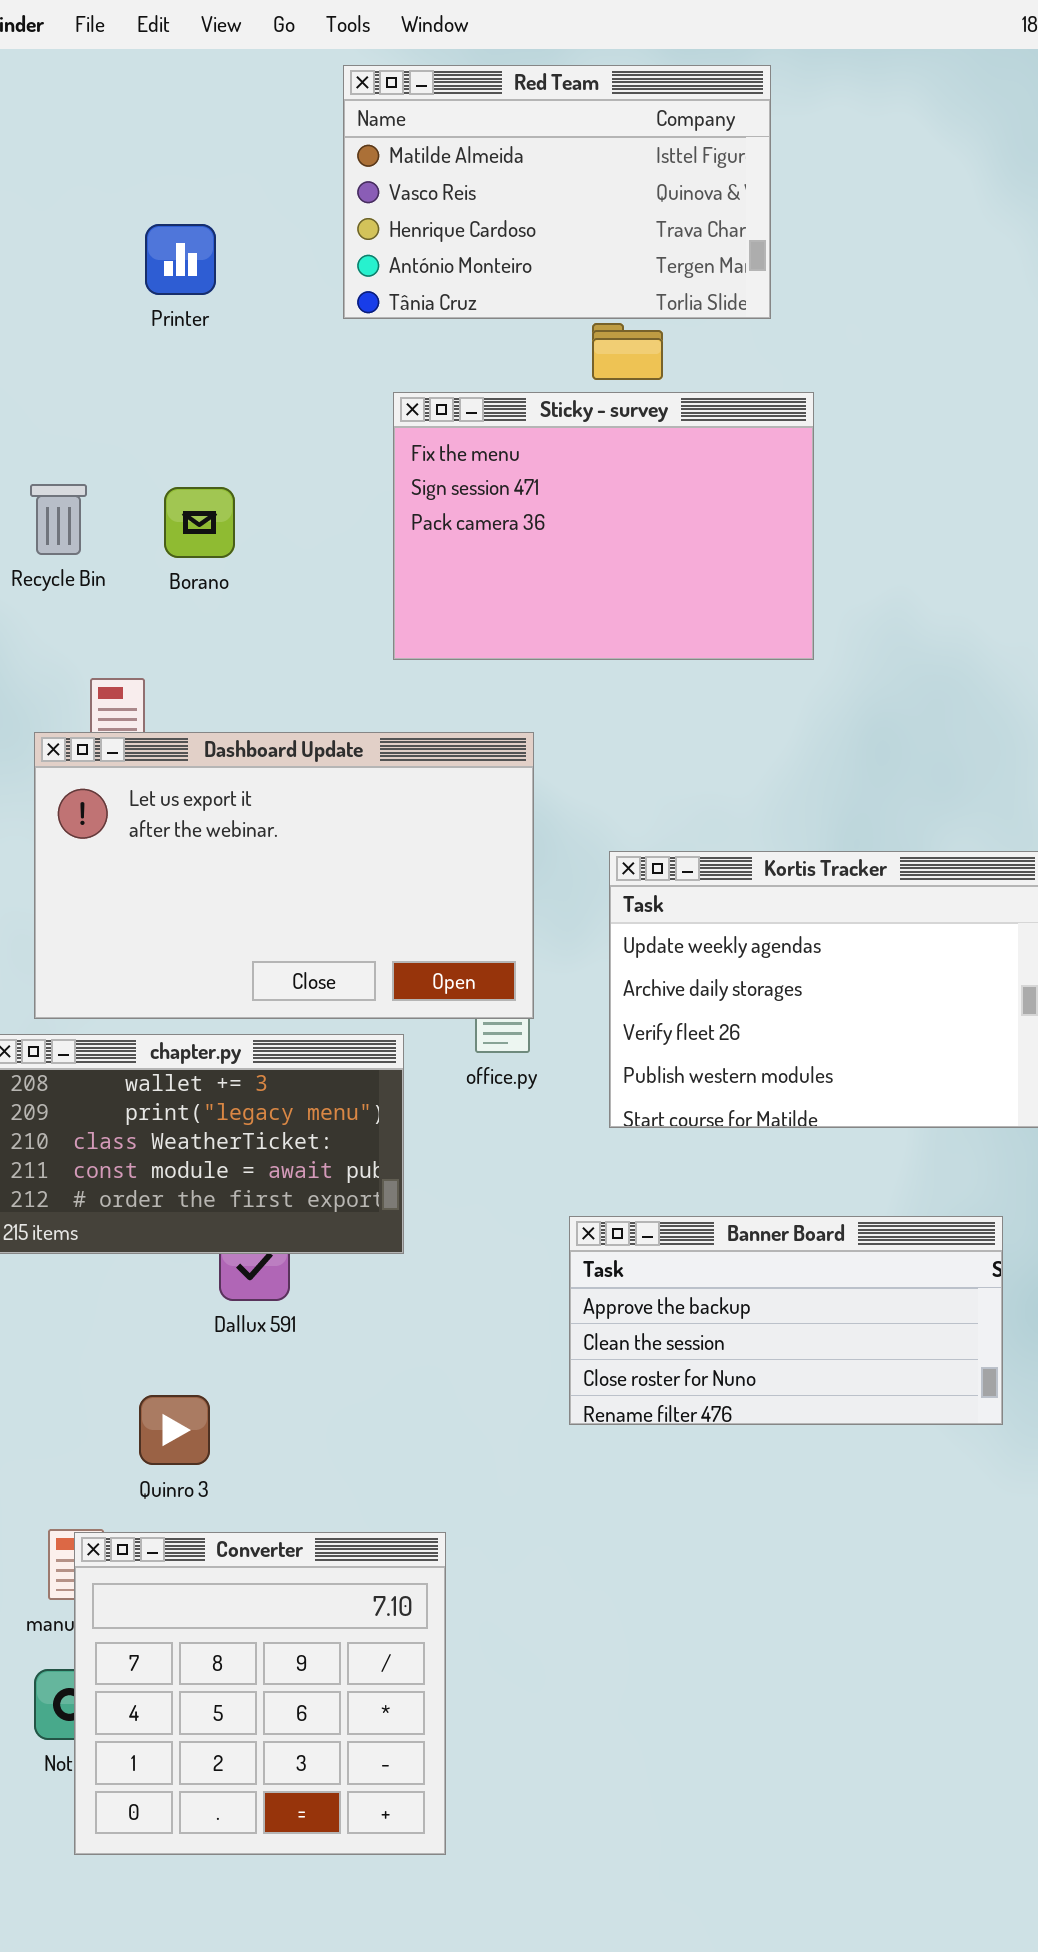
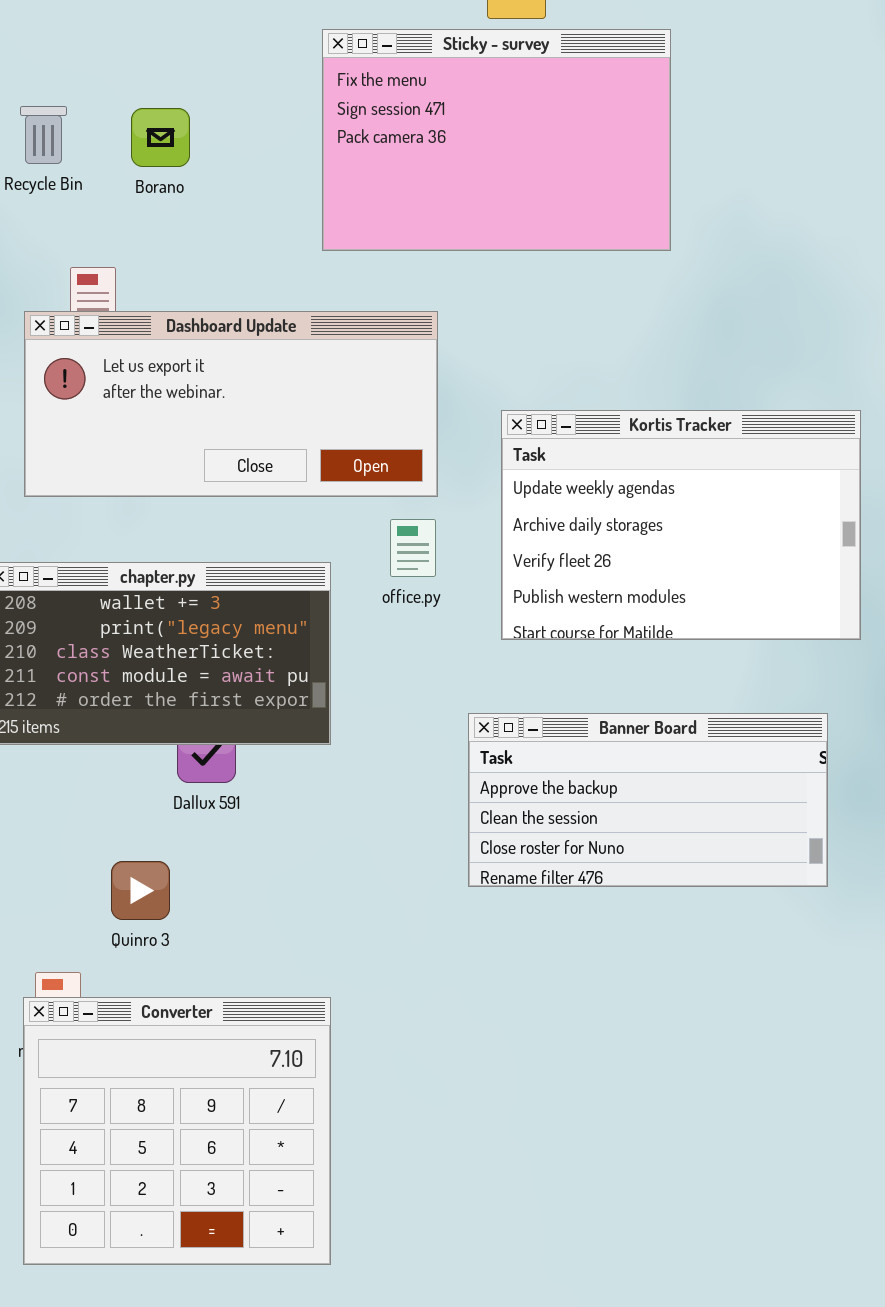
Dashboard Update: [34,732,534,1019] -> [24,311,438,497], resized
Converter: [74,1532,446,1855] -> [23,997,331,1265], moved

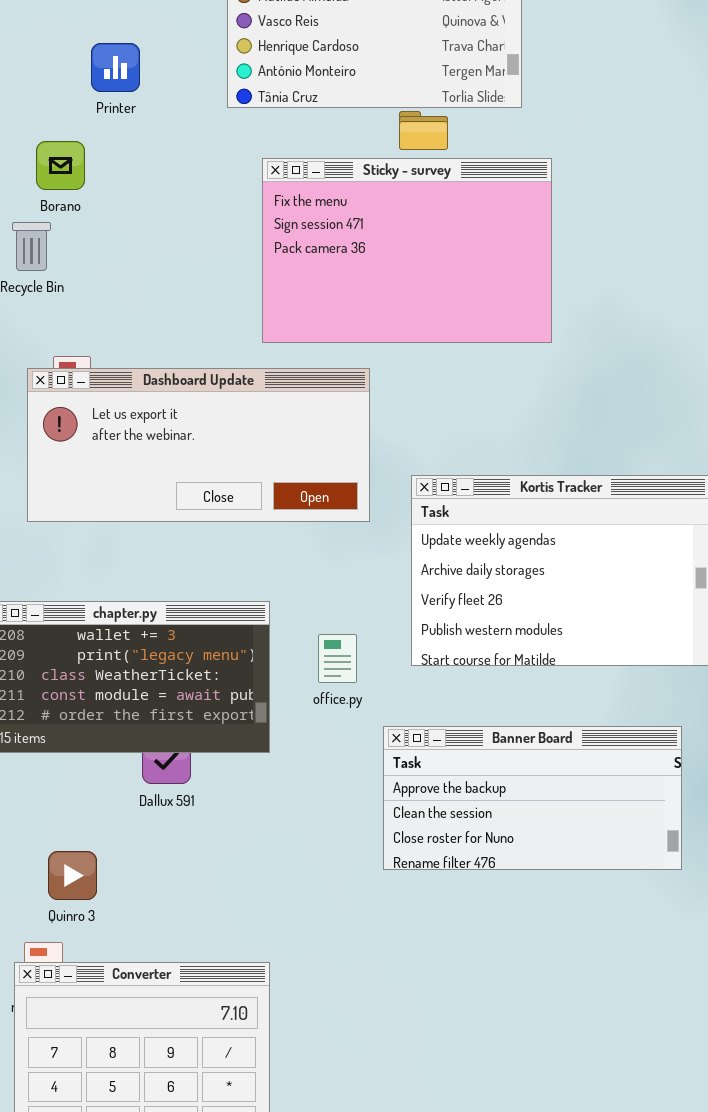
Borano: [131,108,190,167] -> [36,141,85,190], moved
Dashboard Update: [24,311,438,497] -> [27,368,370,522], moved
office.py: [390,519,436,577] -> [318,634,357,683], moved
Quinro 3: [111,861,170,920] -> [48,851,97,900], moved

